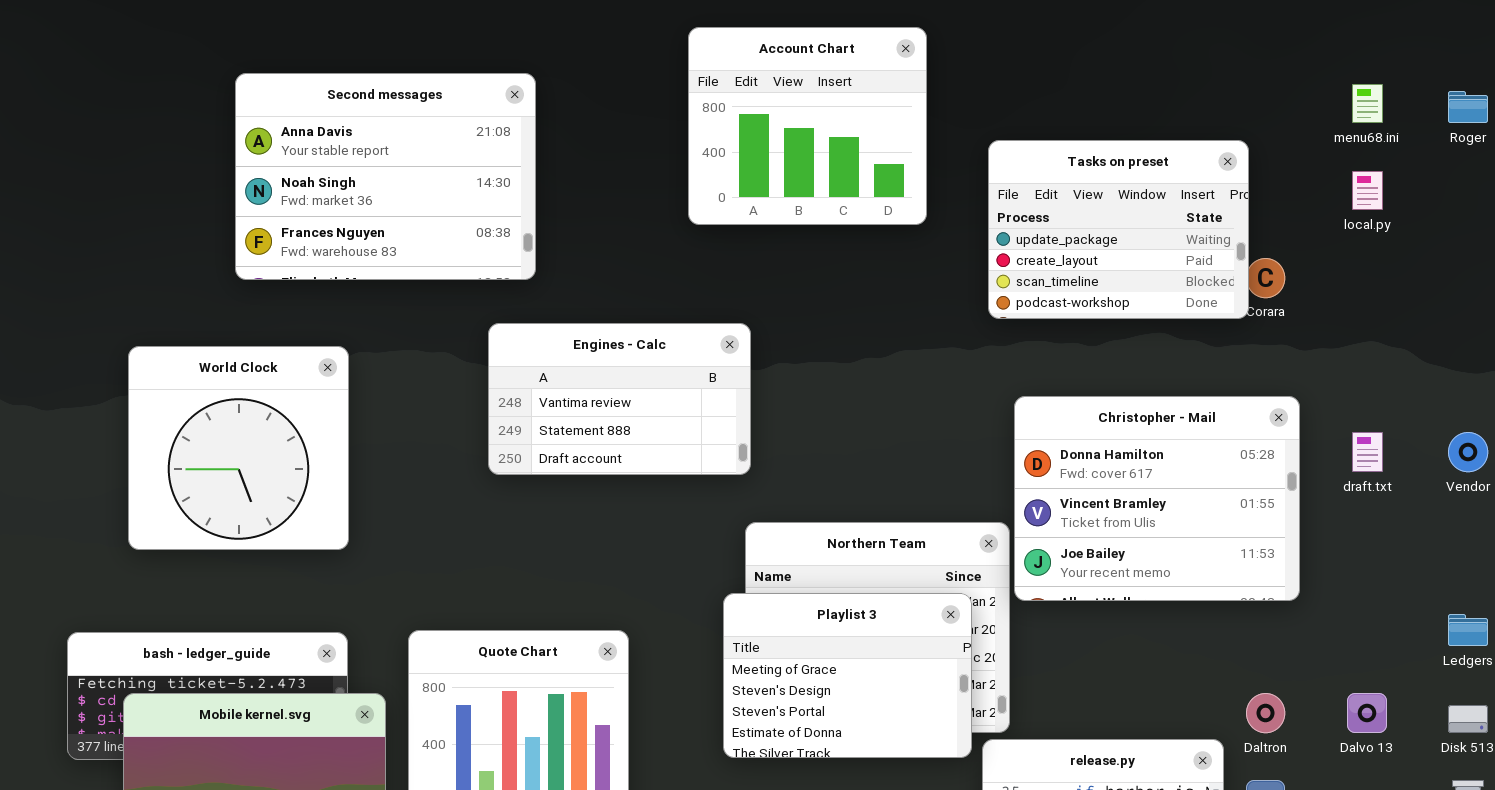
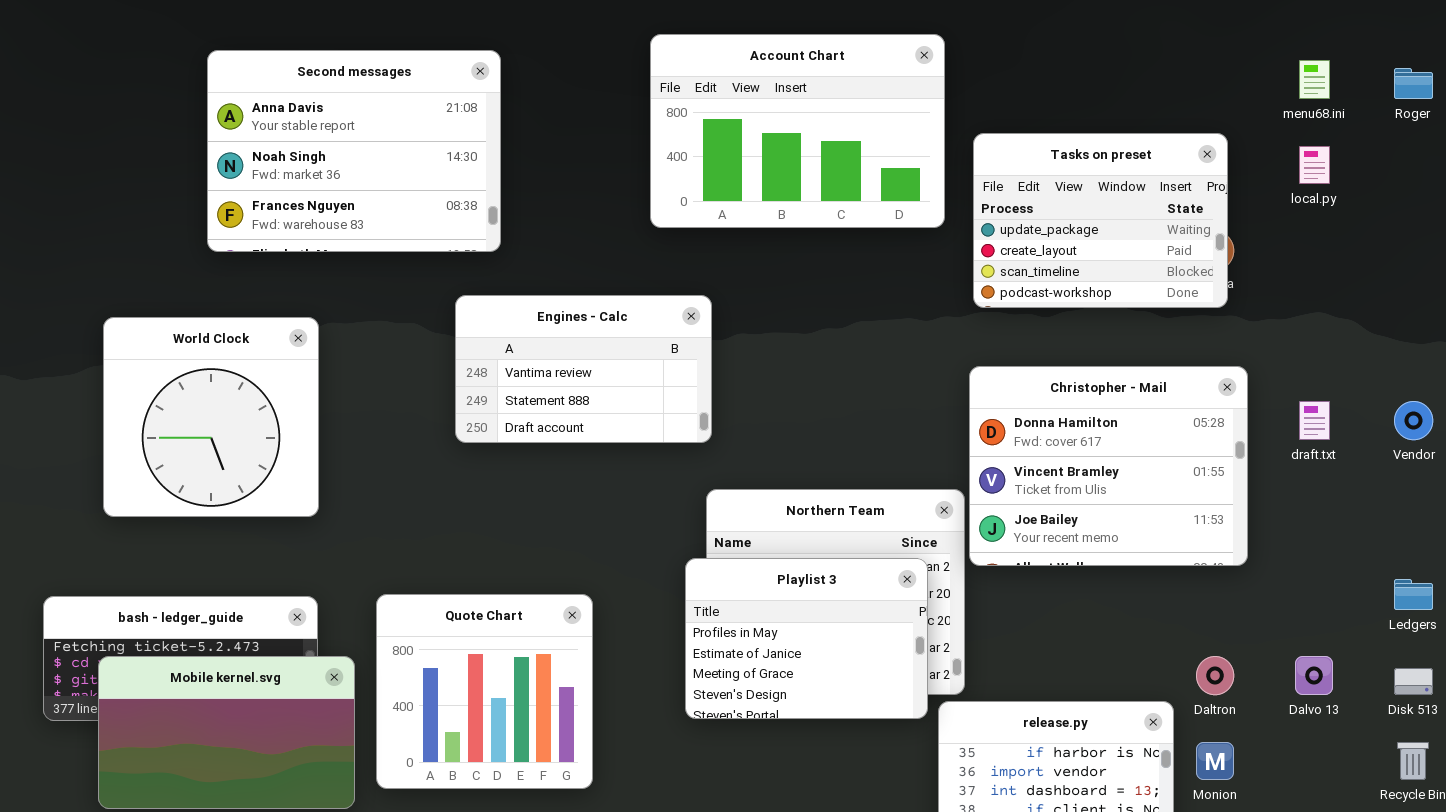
Account Chart: [688,27,927,225] -> [650,34,945,228], moved, resized
Tasks on preset: [988,140,1249,319] -> [973,133,1228,308], moved
Playlist 3: [723,593,972,758] -> [685,558,928,719], scrolled up 2 rows

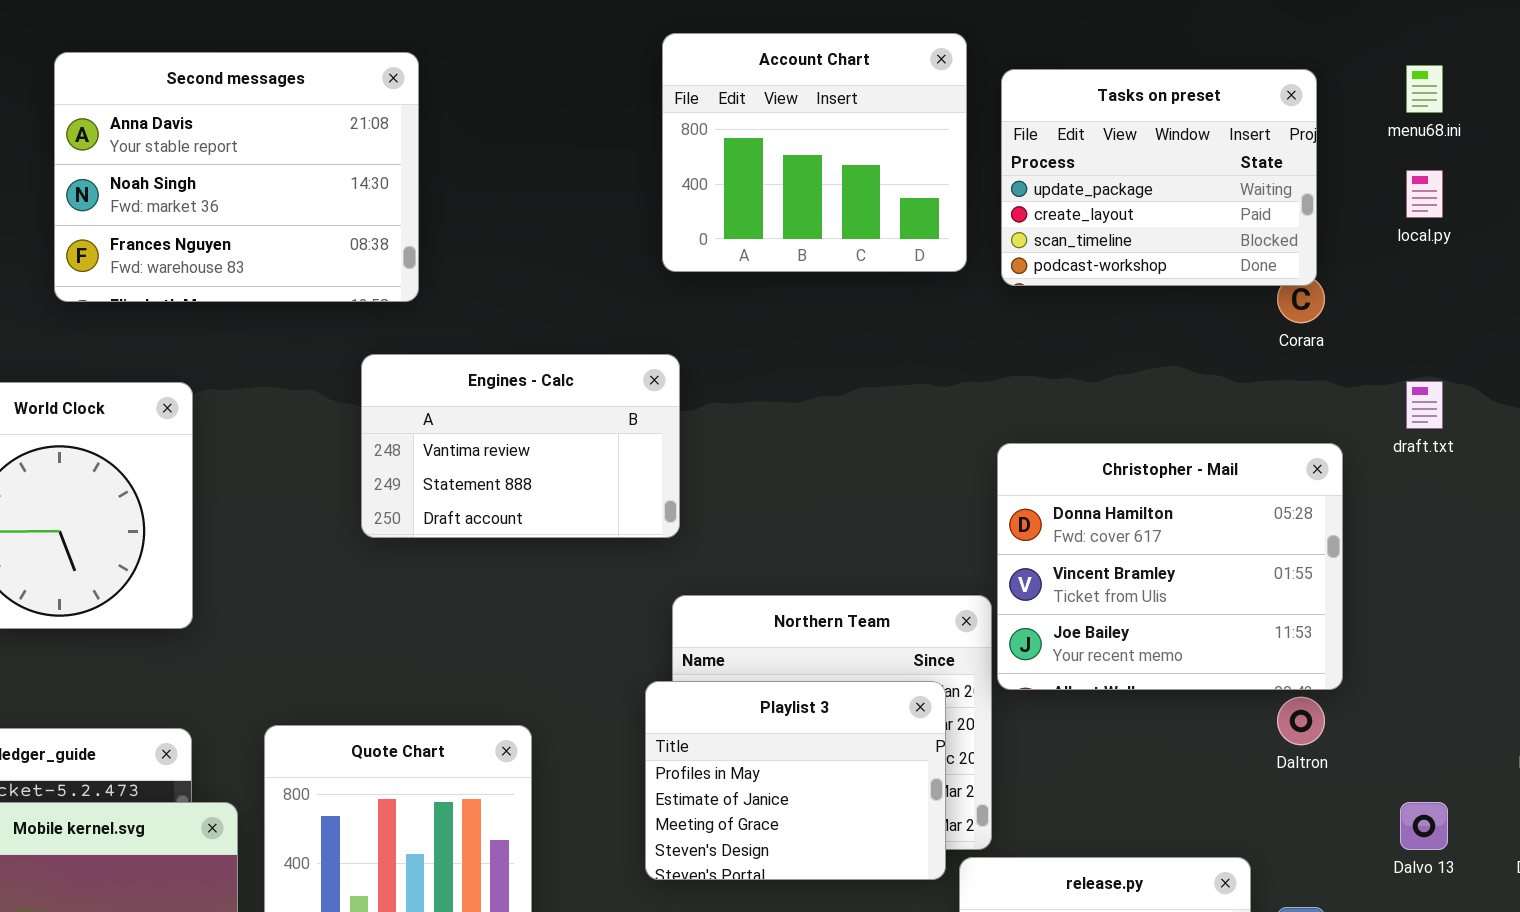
Account Chart: [650,34,945,228] -> [662,33,967,272], resized
Tasks on preset: [973,133,1228,308] -> [1001,69,1317,286], moved
draft.txt: [1299,401,1330,440] -> [1406,381,1443,429], moved
Daltron: [1196,656,1234,695] -> [1277,697,1325,745], moved

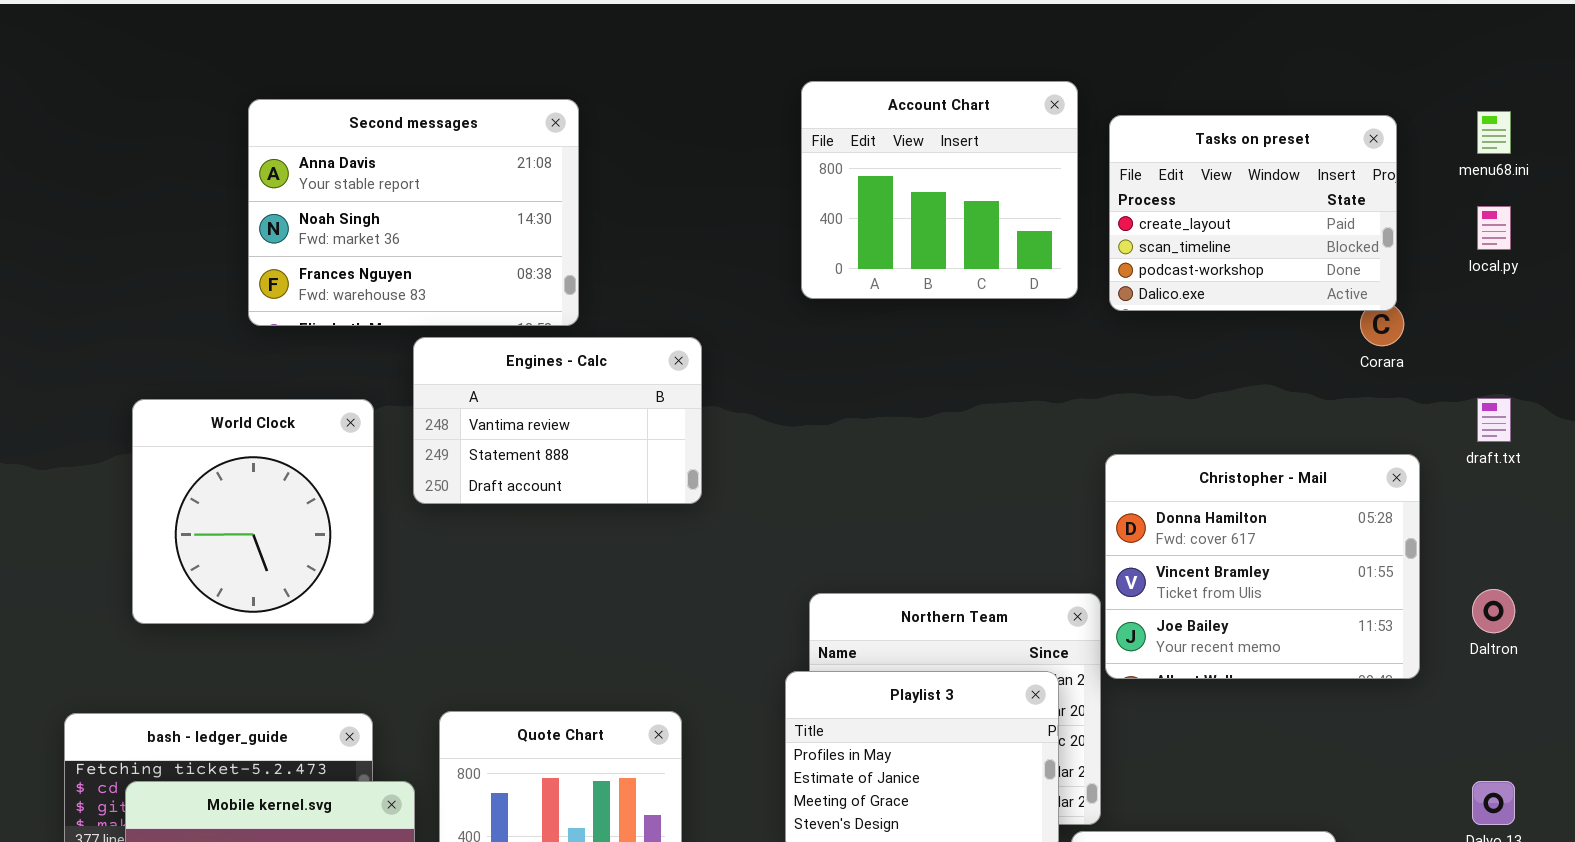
Tasks on preset: [1001,69,1317,286] -> [1109,115,1397,311], scrolled down 1 row
Engines - Calc: [361,354,680,538] -> [413,337,702,504], moved
Daltron: [1277,697,1325,745] -> [1472,589,1515,633], moved

